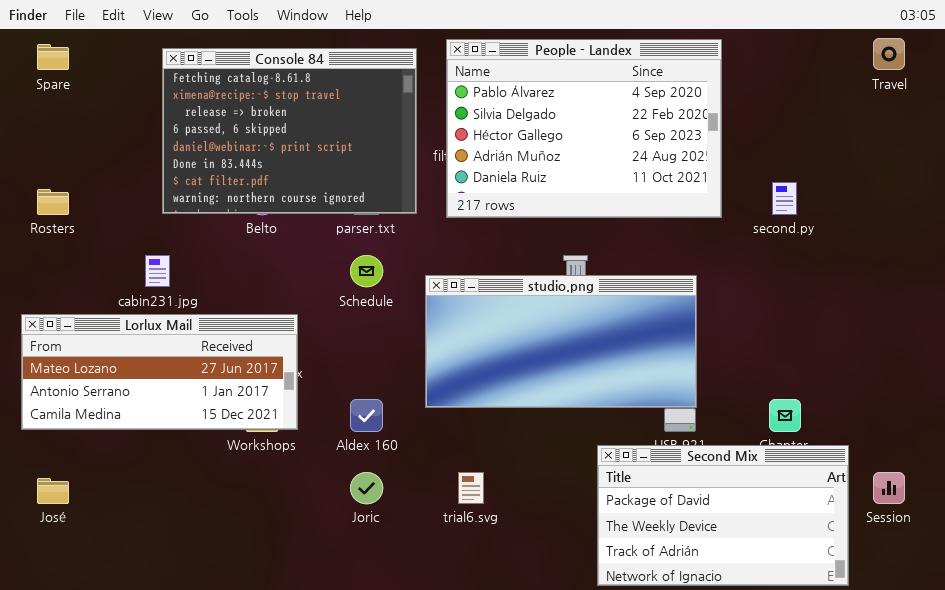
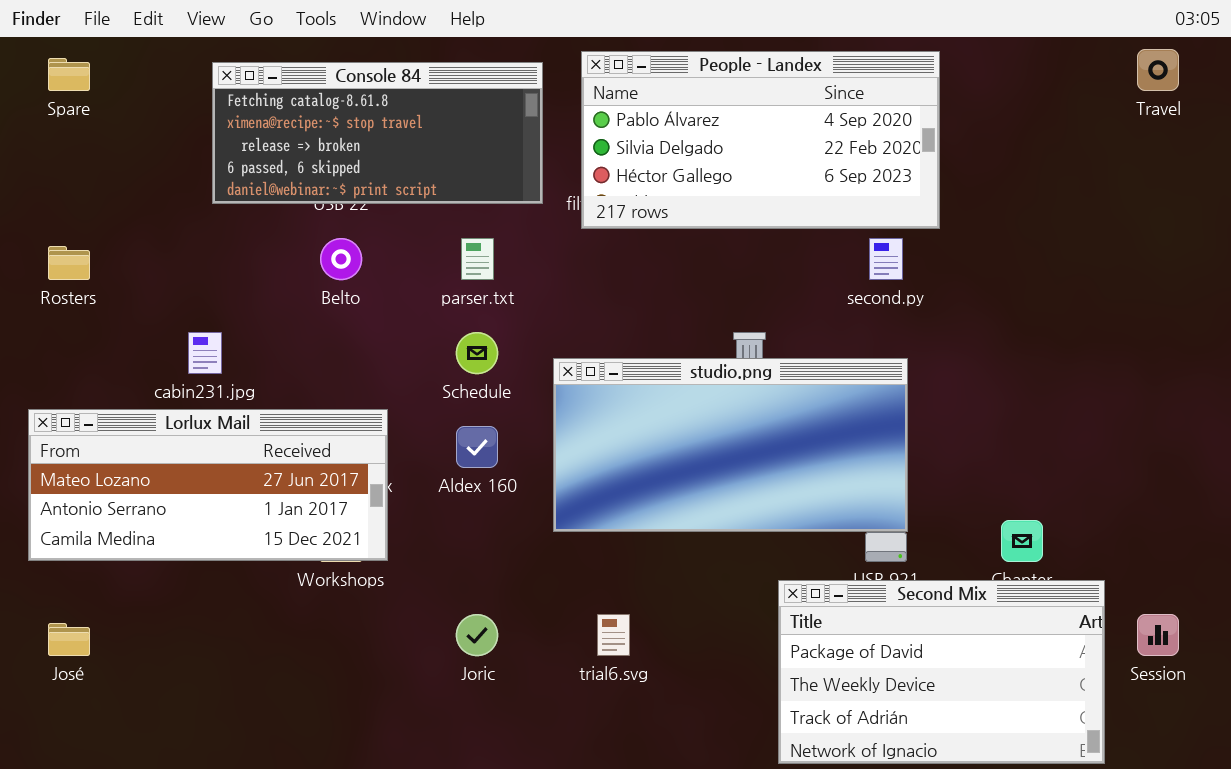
People - Landex: [446,39,722,218] -> [581,51,940,229], resized
Console 84: [162,48,417,214] -> [212,62,543,204], resized
second.py: [772,182,797,215] -> [869,238,903,280], moved
Aldex 160: [350,399,383,432] -> [456,426,498,468], moved

